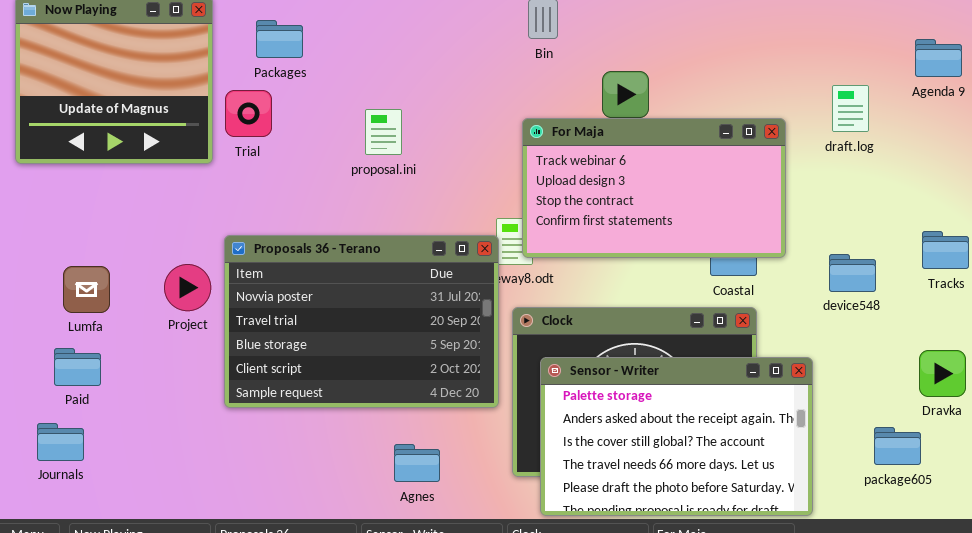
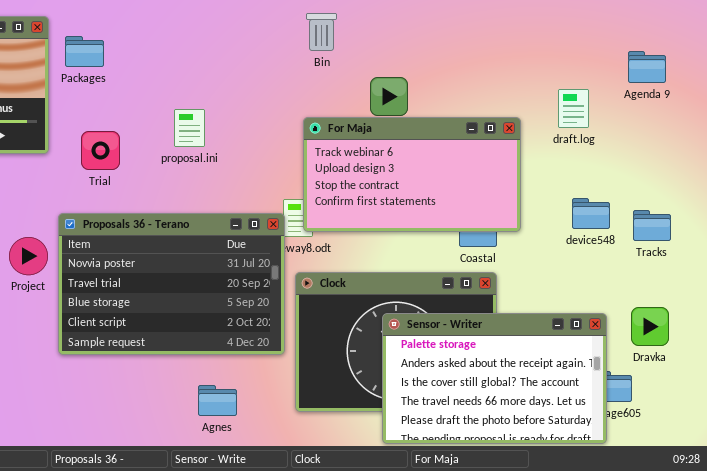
Packages: [256,20,303,58] -> [65,36,104,67], moved
Trial: [225,90,272,137] -> [81,131,120,170], moved
device548: [829,254,876,292] -> [572,198,610,229], moved
Sensor - Writer: [540,357,813,516] -> [382,313,607,444], moved

